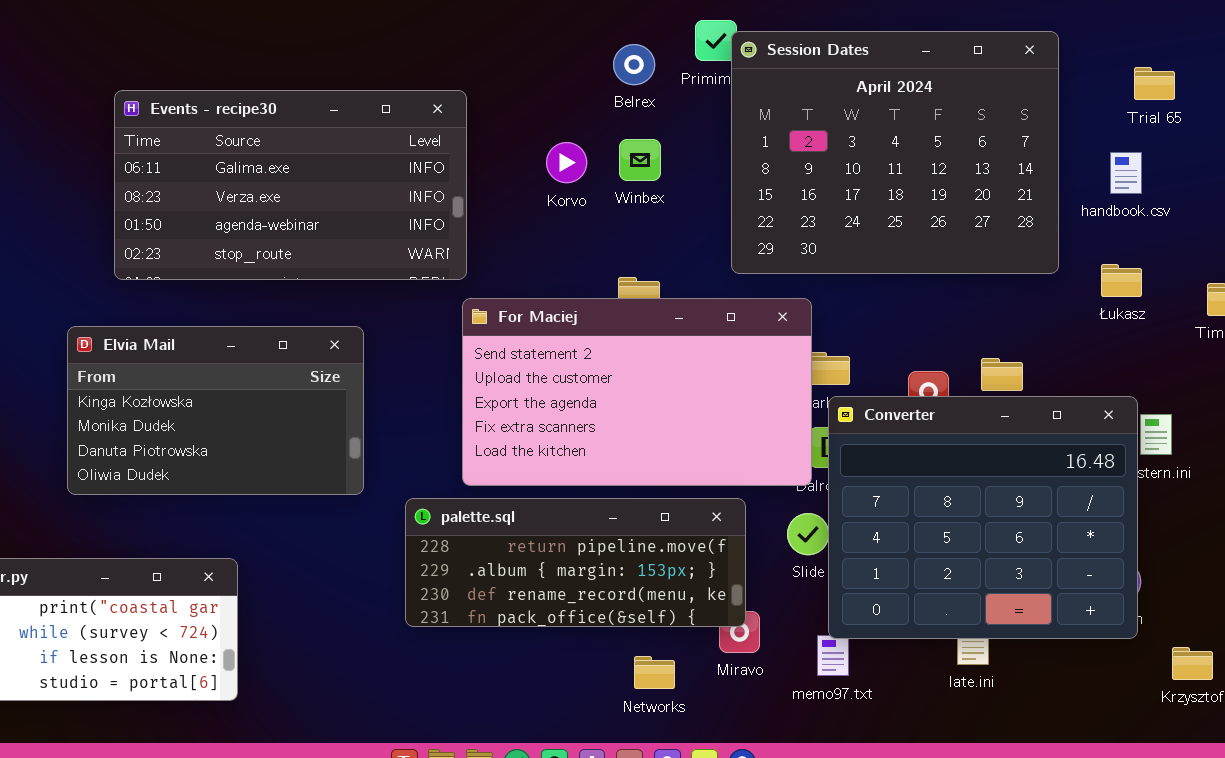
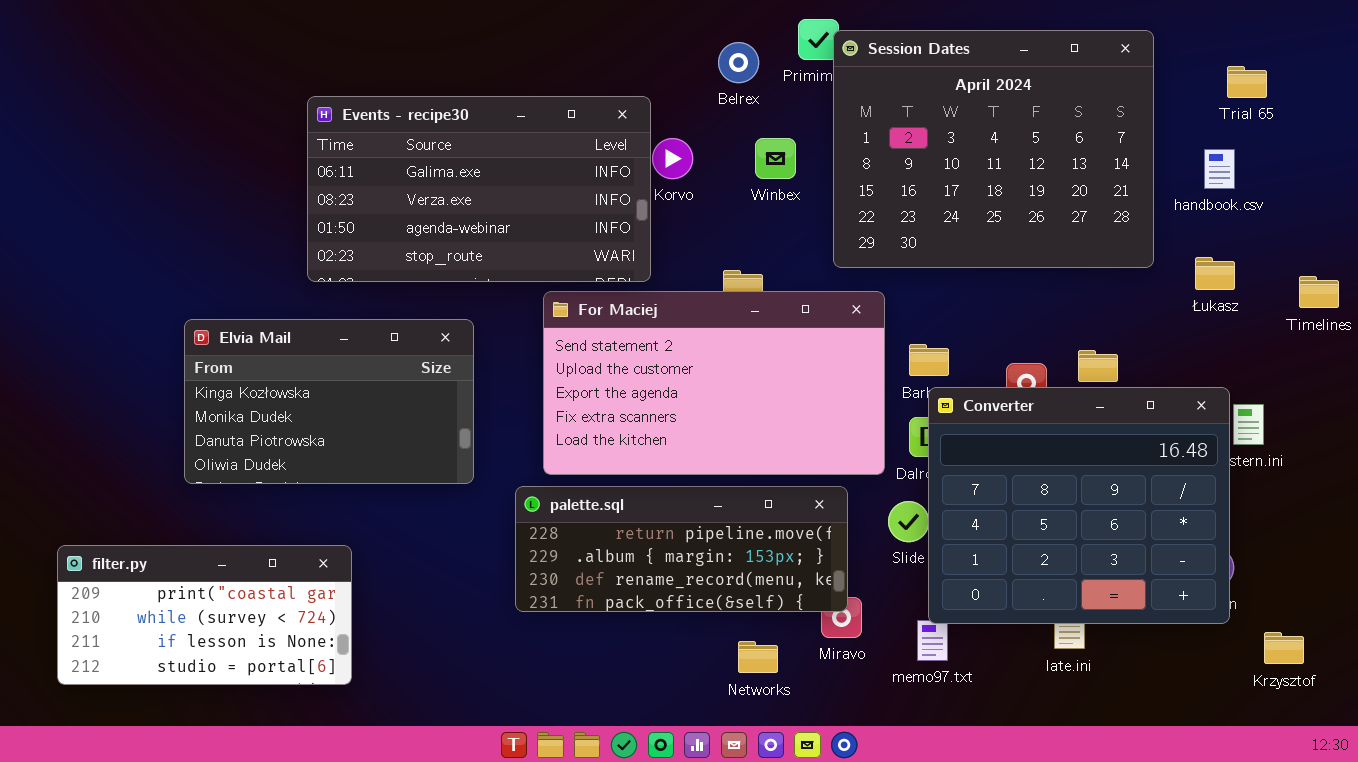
Events - recipe30: [114,90,467,280] -> [307,96,651,282], moved
Winbex: [619,139,661,181] -> [755,138,796,179], moved
For Maciej: [462,298,812,486] -> [543,291,885,475], moved

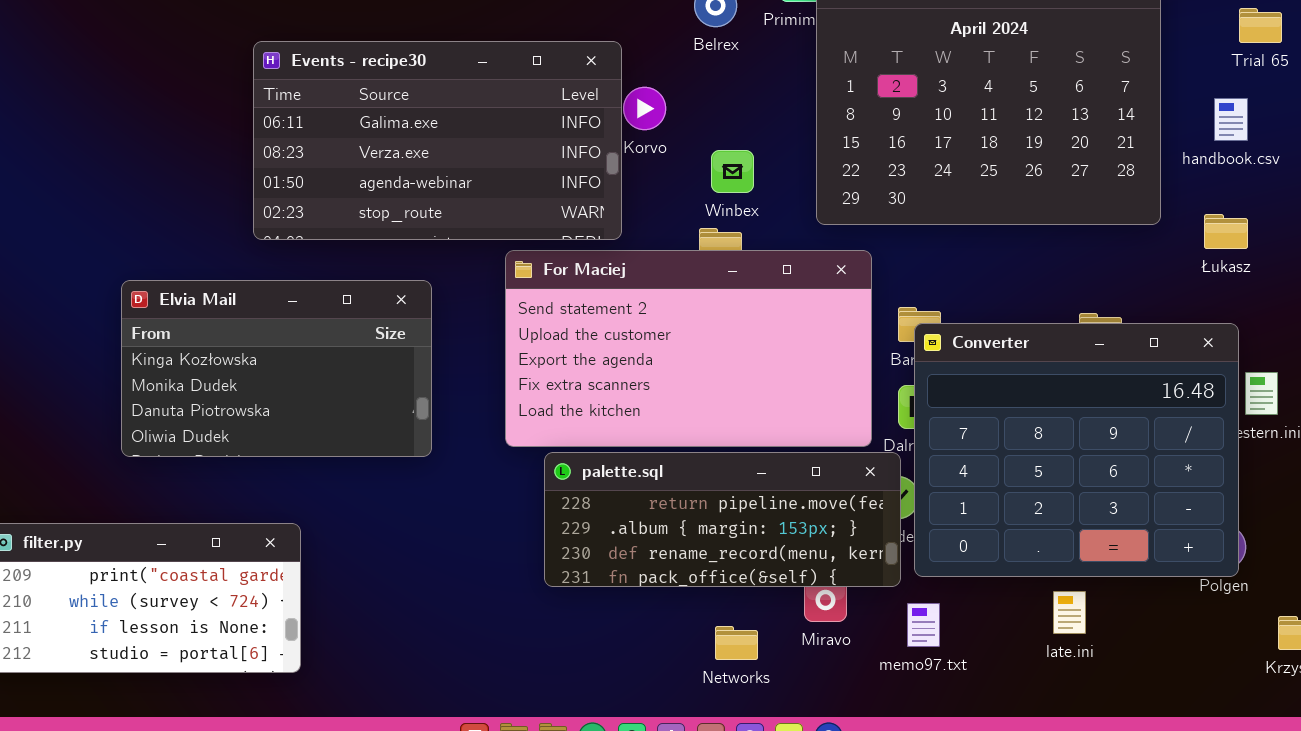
Winbex: [755,138,796,179] -> [711,150,754,193], moved
Converter: [928,387,1230,624] -> [914,323,1239,577], moved
palette.sql: [515,486,848,612] -> [544,452,901,587], moved

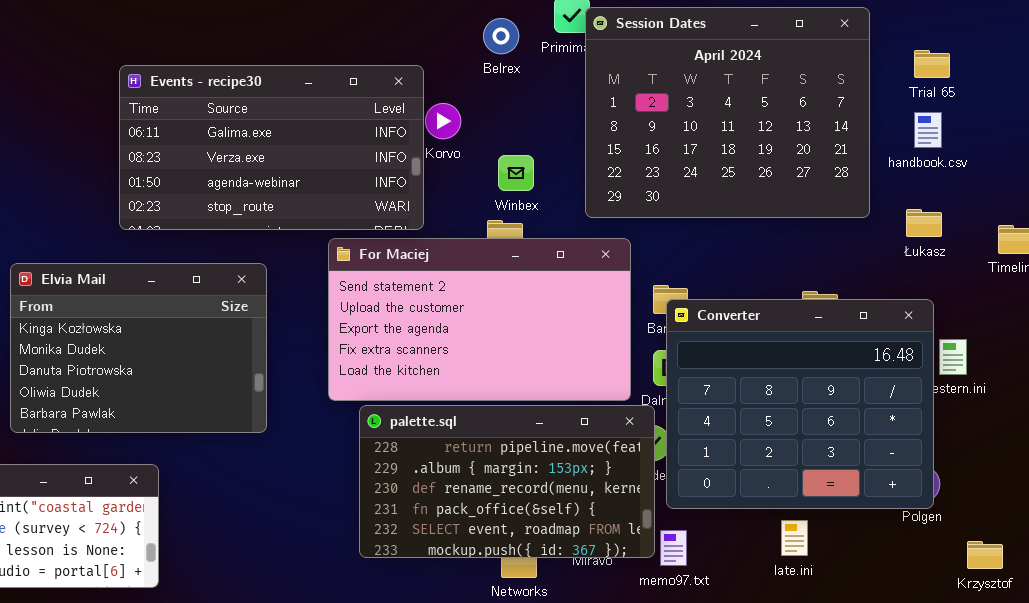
Trial 65: [1239,8,1282,43] -> [914,50,950,78], moved
Elvia Mail: [121,280,432,457] -> [10,263,267,433], resized
palette.sql: [544,452,901,587] -> [359,405,655,558], resized

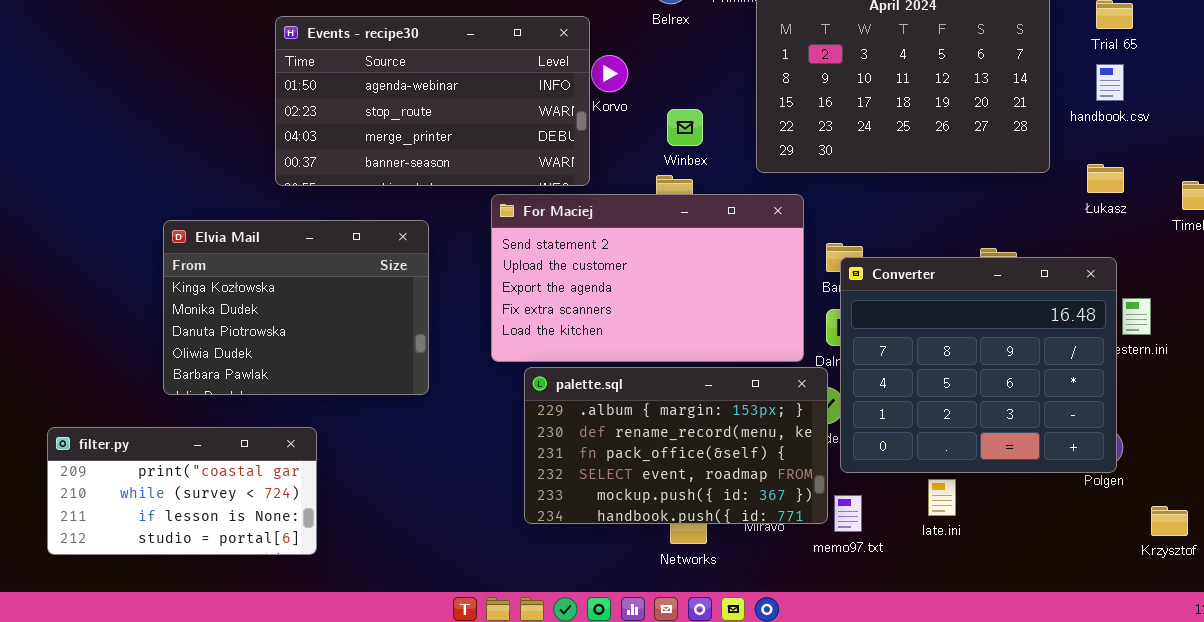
Events - recipe30: [119,65,424,230] -> [275,16,590,186], scrolled down 2 rows
palette.sql: [359,405,655,558] -> [524,367,828,524], scrolled down 1 row
late.ini: [781,520,808,556] -> [928,479,956,516], moved

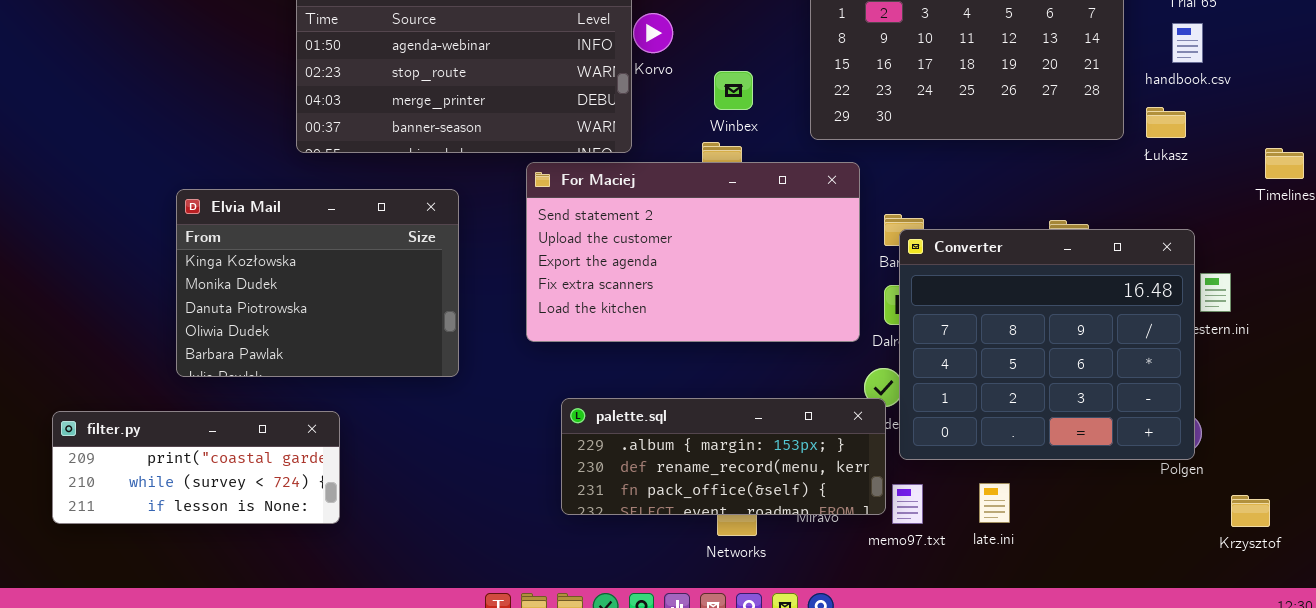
Łukasz: [1087,164,1124,193] -> [1146,107,1186,138], moved
palette.sql: [524,367,828,524] -> [561,398,886,515], resized
filter.py: [47,427,317,555] -> [52,411,340,524], resized
late.ini: [928,479,956,516] -> [979,483,1010,523], moved

